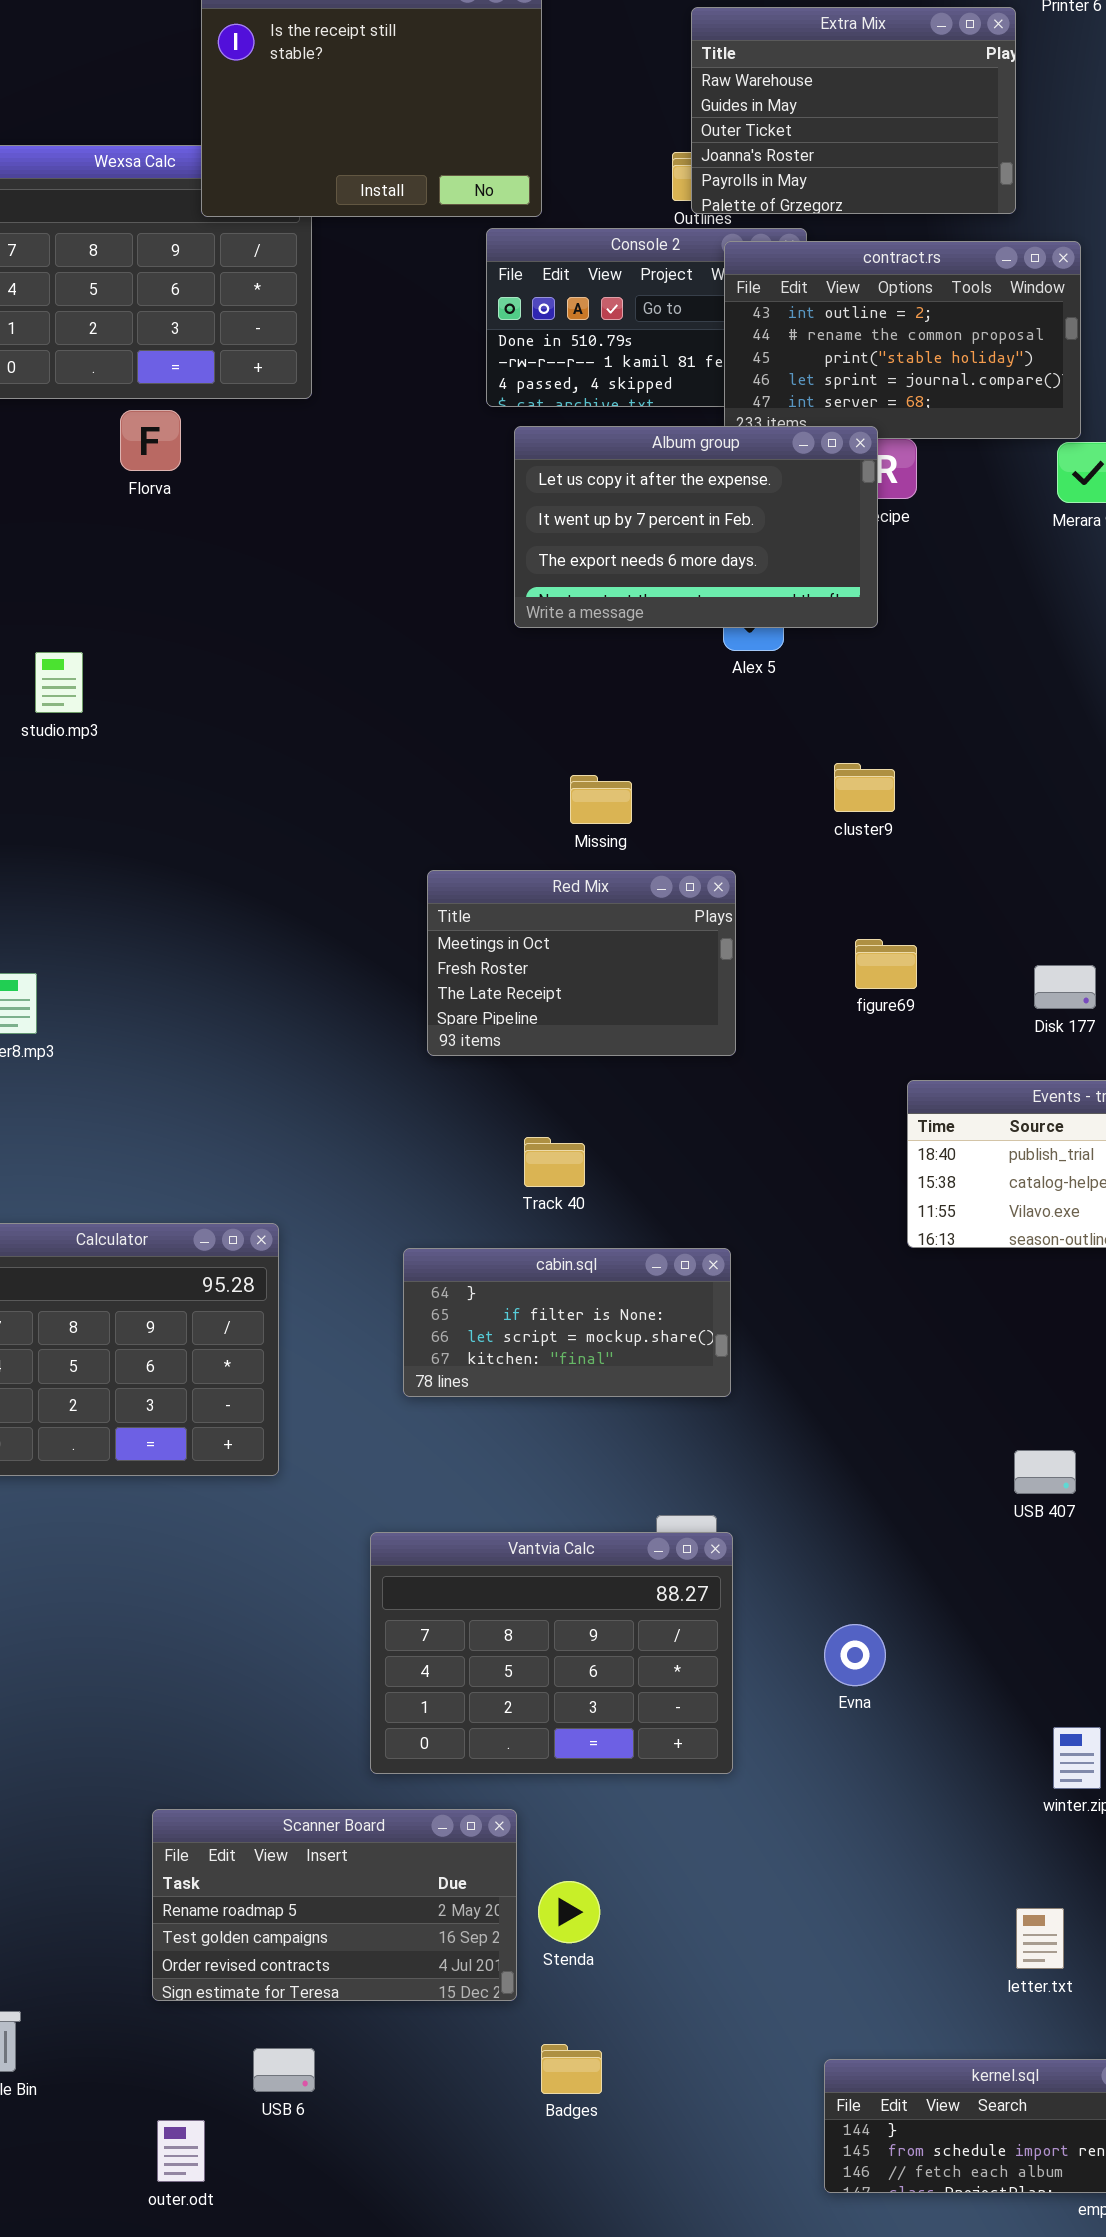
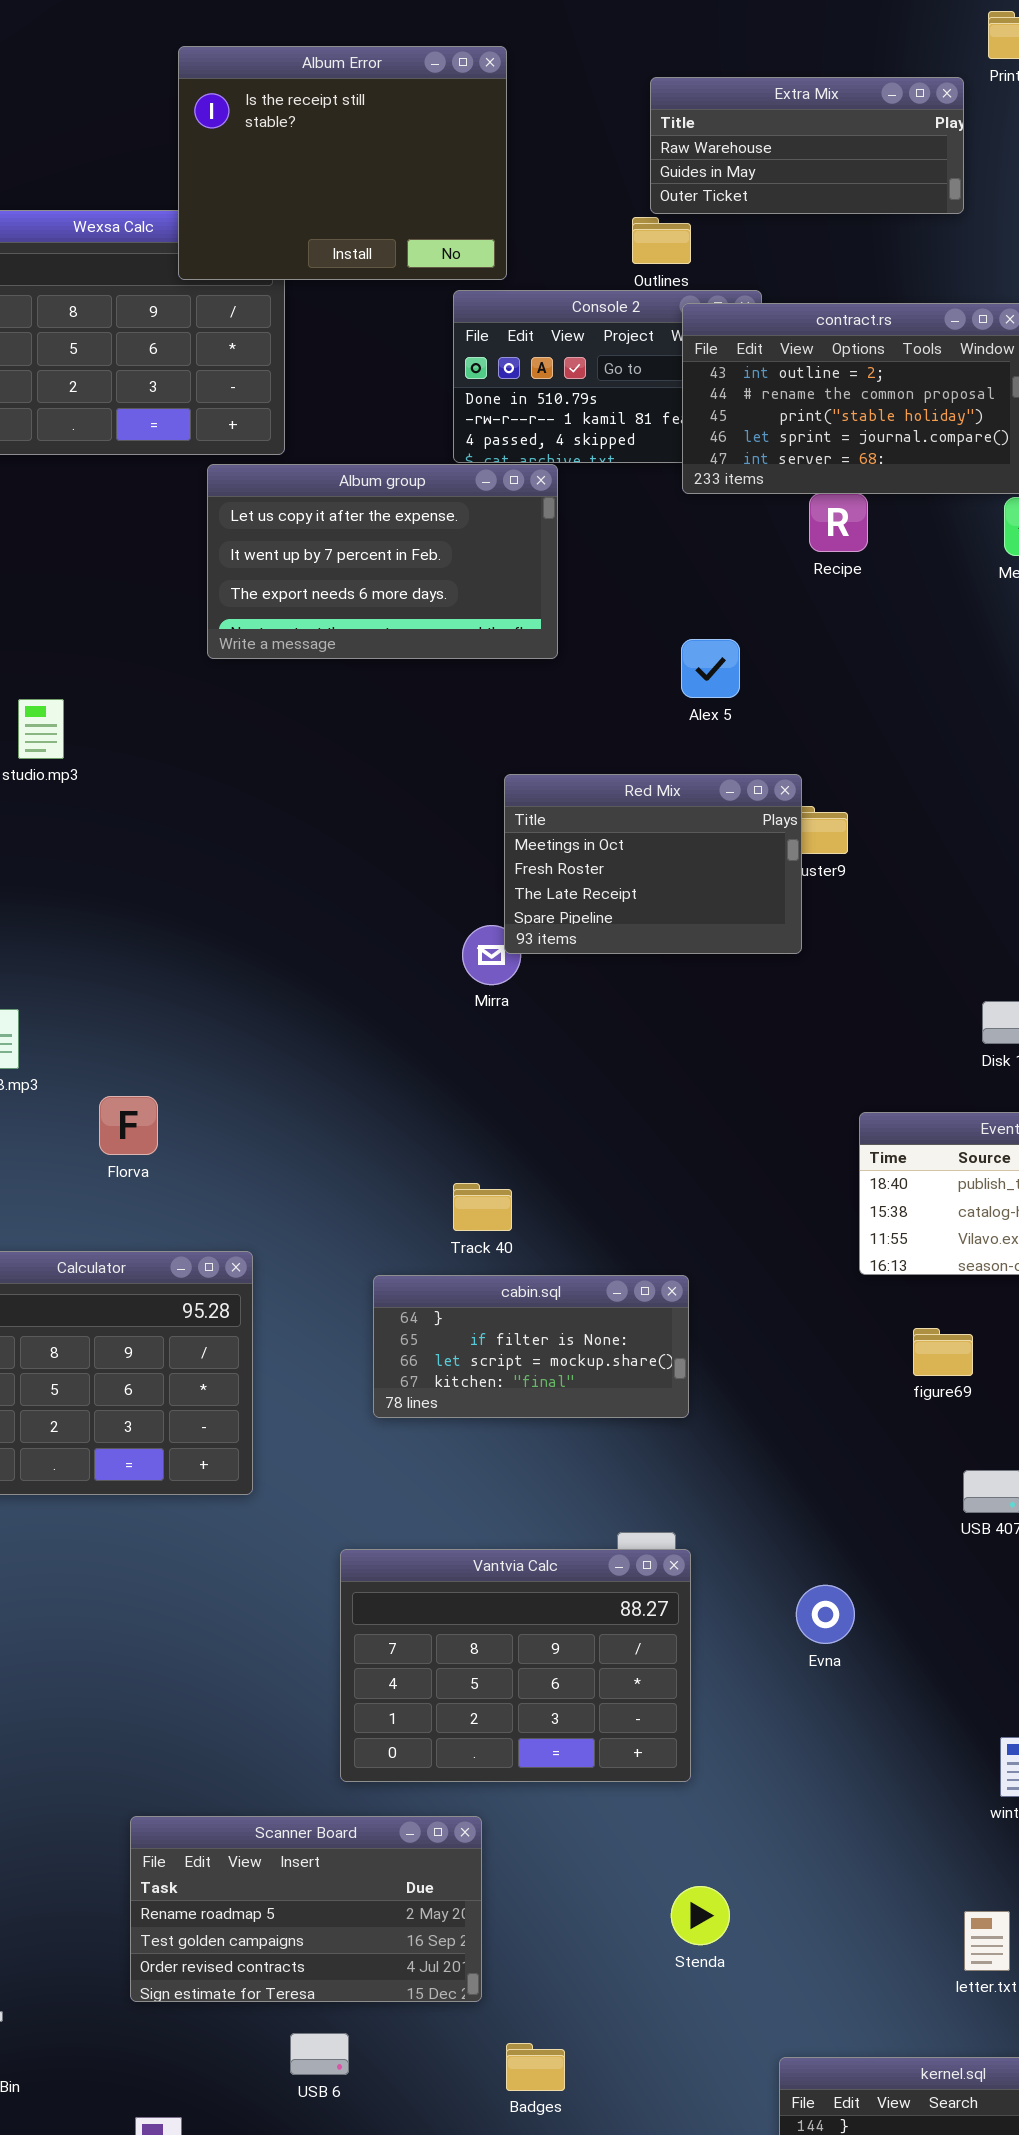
Extra Mix: [691,7,1016,214] -> [650,77,964,214], resized
Florva: [120,410,181,471] -> [99,1096,158,1155], moved
Album group: [514,426,878,628] -> [207,464,558,659], moved
Red Mix: [427,870,736,1056] -> [504,774,802,954], moved
figure69: [855,939,917,989] -> [913,1328,973,1376], moved
Track 40: [524,1137,585,1187] -> [453,1183,512,1231], moved
Evna: [824,1624,886,1686] -> [796,1585,855,1644], moved
Stenda: [538,1881,600,1943] -> [671,1886,730,1945], moved
USB 6: [253,2048,315,2092] -> [290,2033,349,2075], moved

